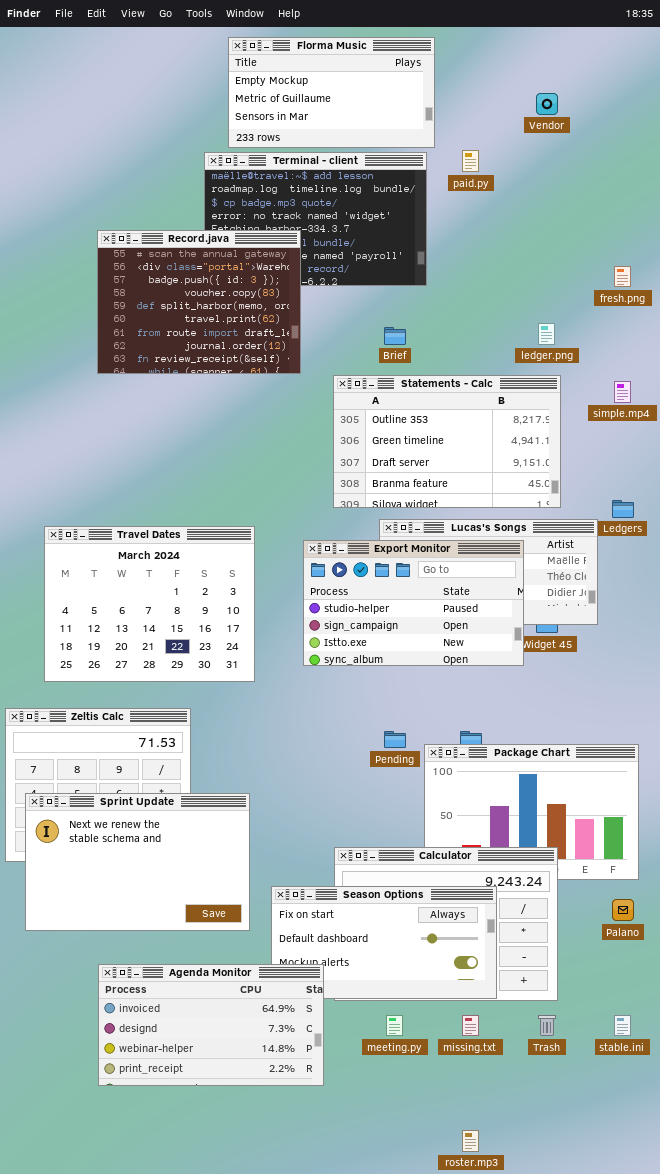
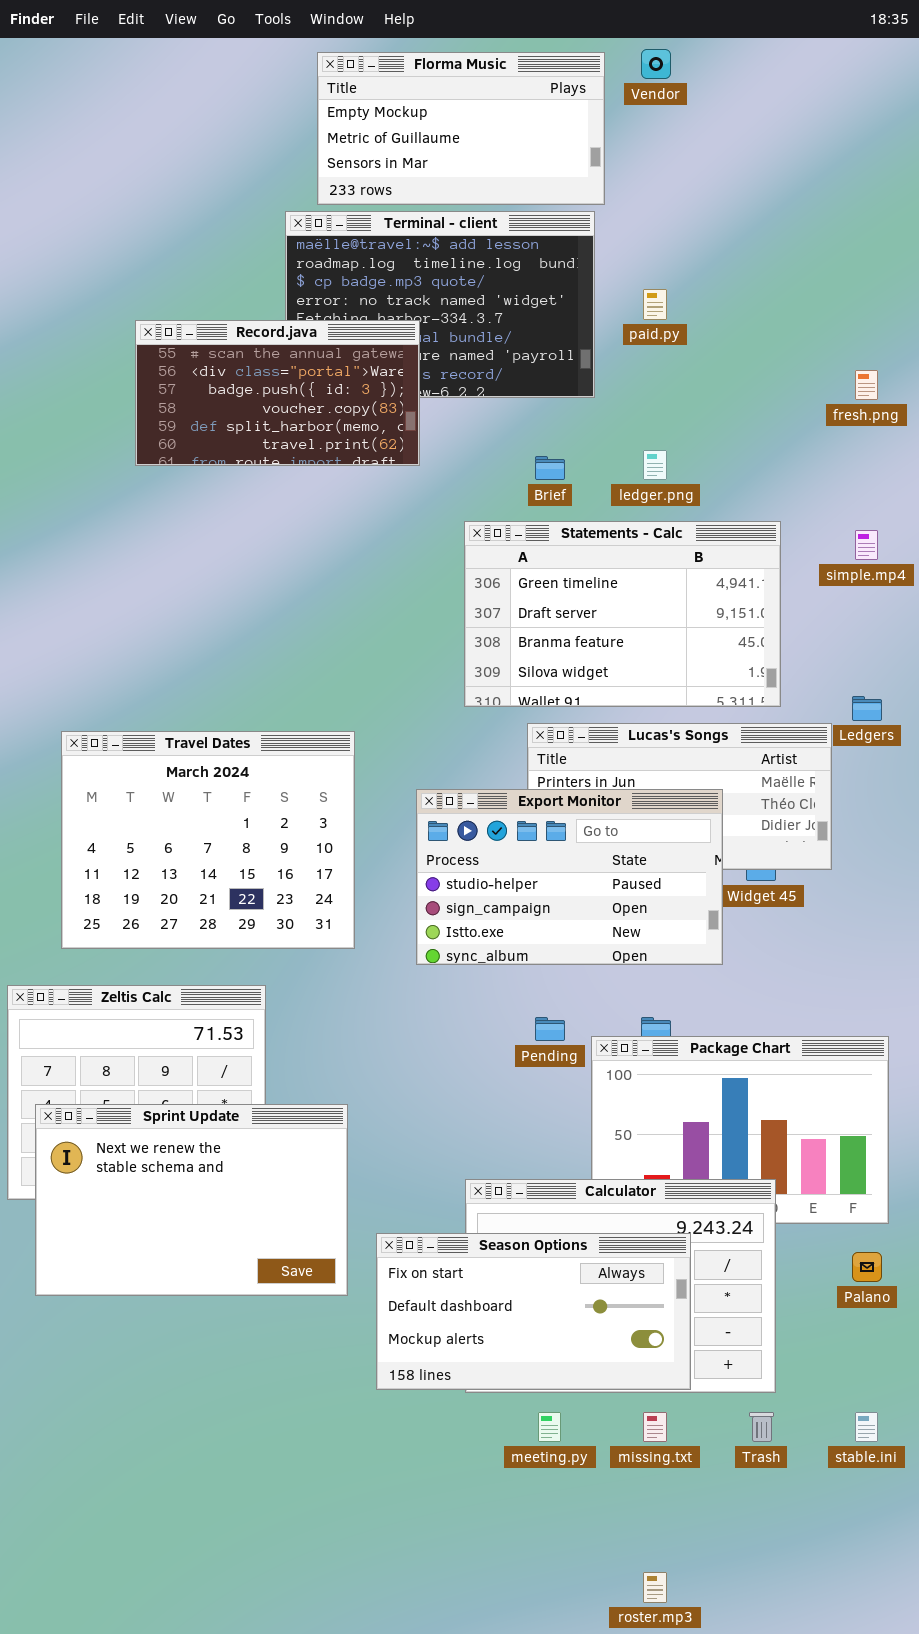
Vendor: [536,93,558,115] -> [641,49,671,79], moved
paid.py: [462,150,479,172] -> [643,289,667,320], moved
Record.java: [97,230,301,374] -> [135,320,420,466], resized
ledger.png: [538,323,555,345] -> [643,450,667,480], moved
Statements - Calc: [333,375,561,508] -> [464,521,781,707], scrolled down 1 row
Export Monitor: [303,540,524,666] -> [416,789,723,965], moved
Agenda Monitor: [98,964,324,1086] -> none, closed

